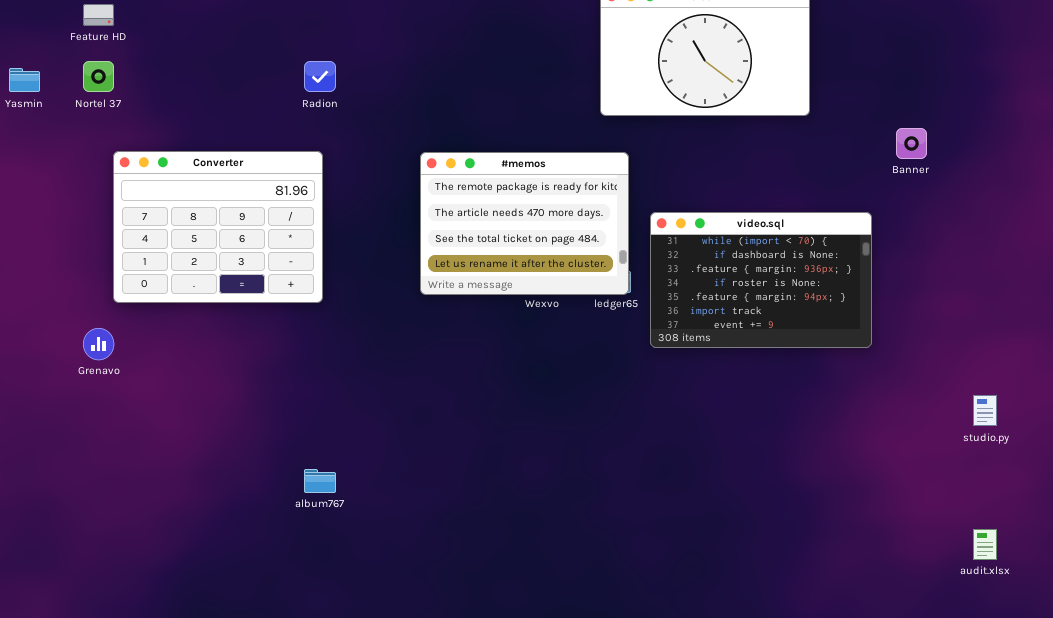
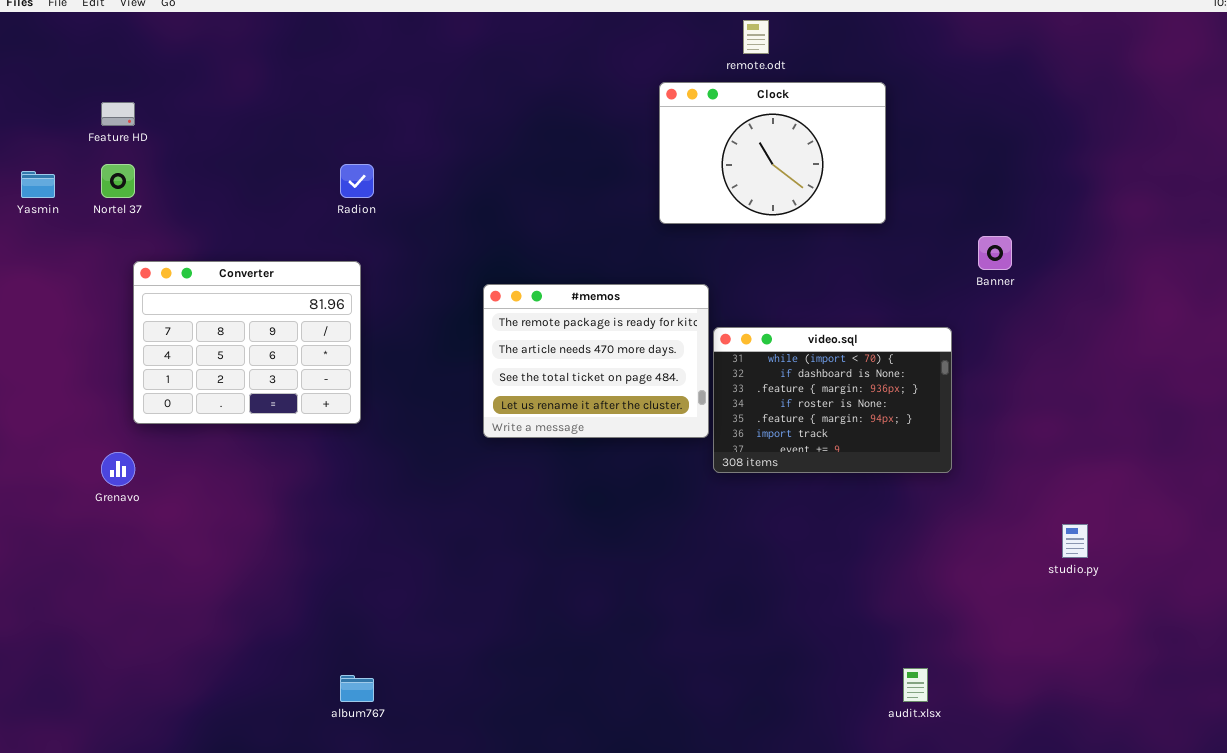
#memos: [420,152,629,295] -> [483,284,709,438], moved
album767: [304,469,336,493] -> [340,675,374,702], moved
audit.xlsx: [973,529,997,560] -> [903,668,928,702], moved

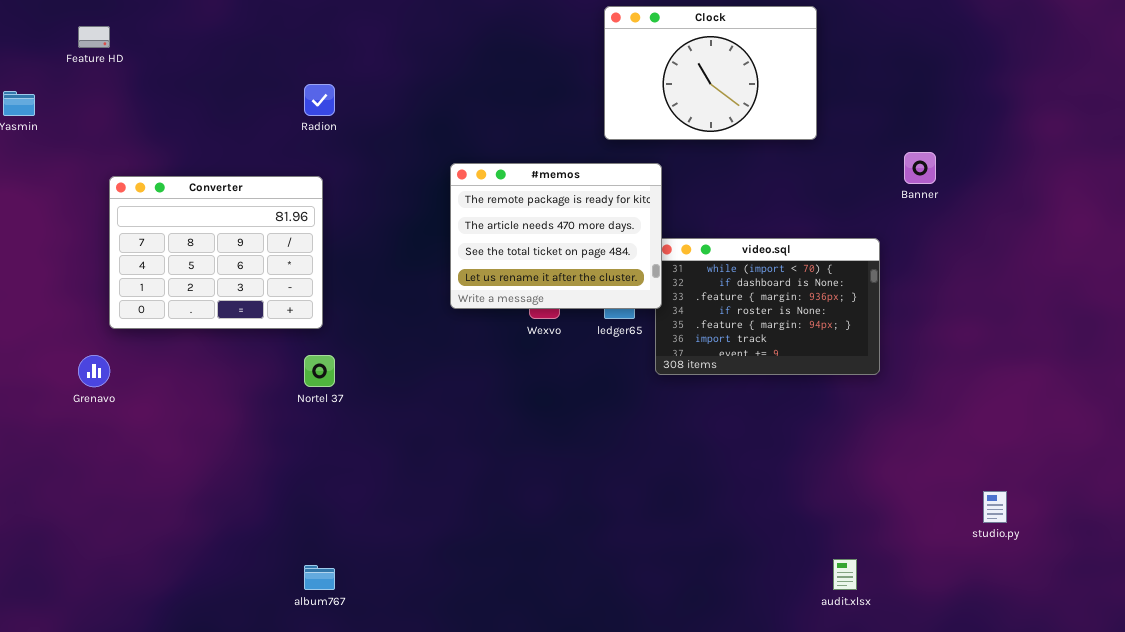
Nortel 37: [101,164,135,198] -> [304,355,335,387], moved
#memos: [483,284,709,438] -> [450,163,662,309], moved
studio.py: [1062,524,1088,558] -> [983,491,1007,523], moved

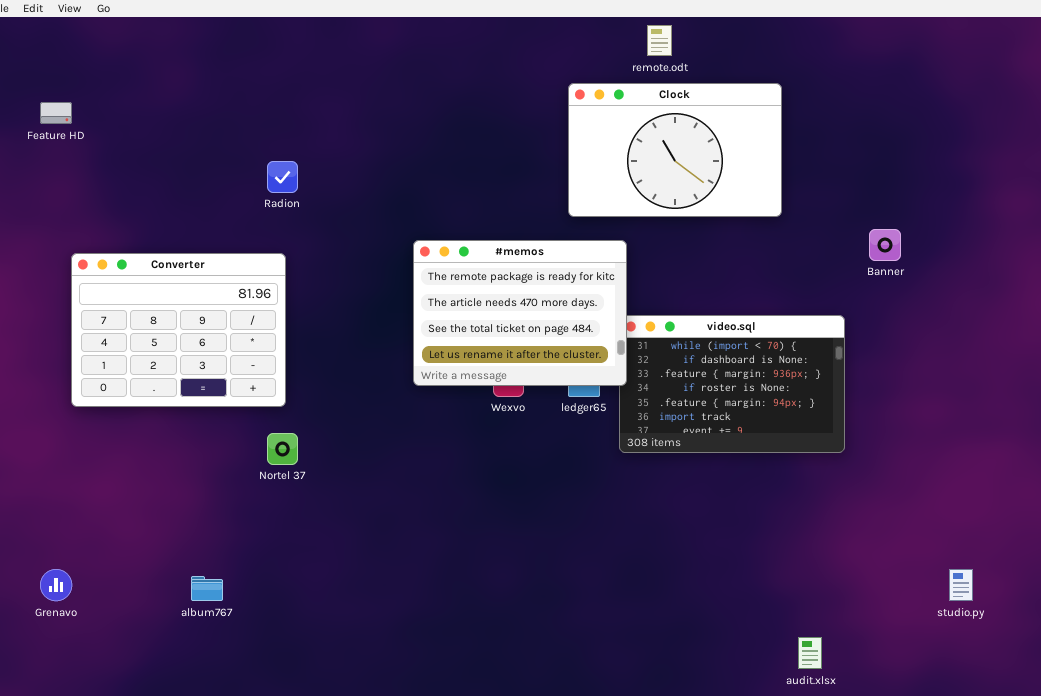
Grenavo: [78,355,110,387] -> [40,569,72,601], moved
album767: [304,565,335,590] -> [191,576,223,601], moved

